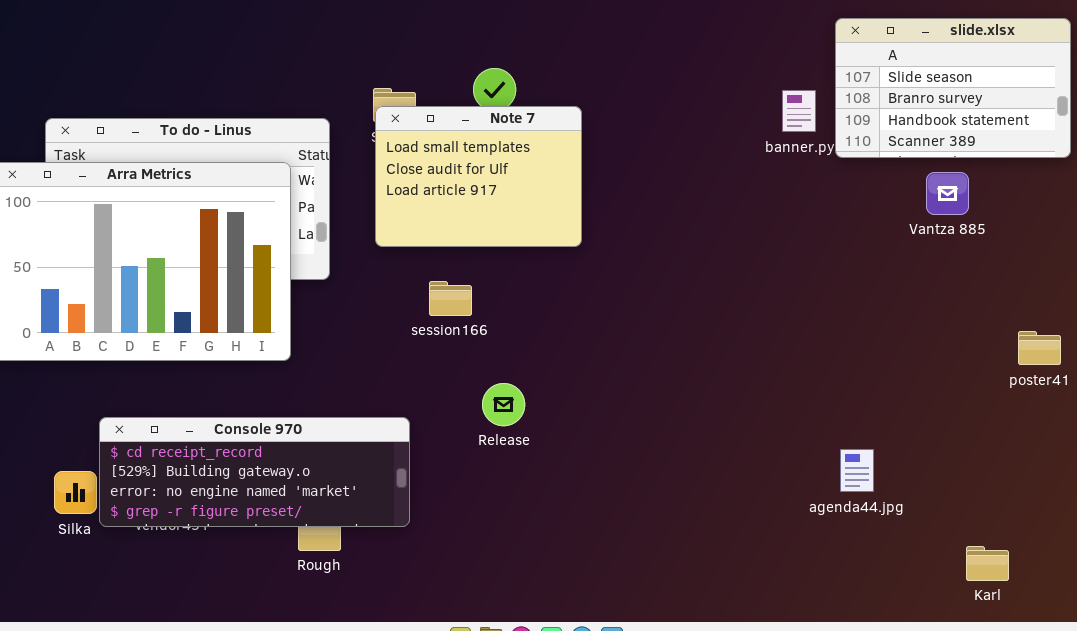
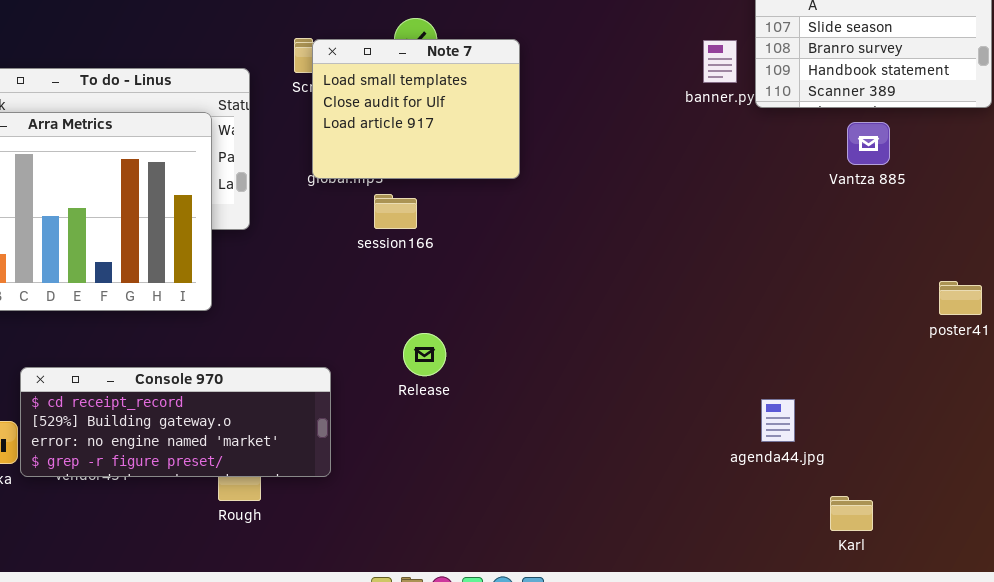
Note 7: [375,106,582,247] -> [312,39,520,179], moved
session166: [429,281,472,316] -> [374,194,417,229], moved
Karl: [966,546,1009,581] -> [830,496,873,531], moved

